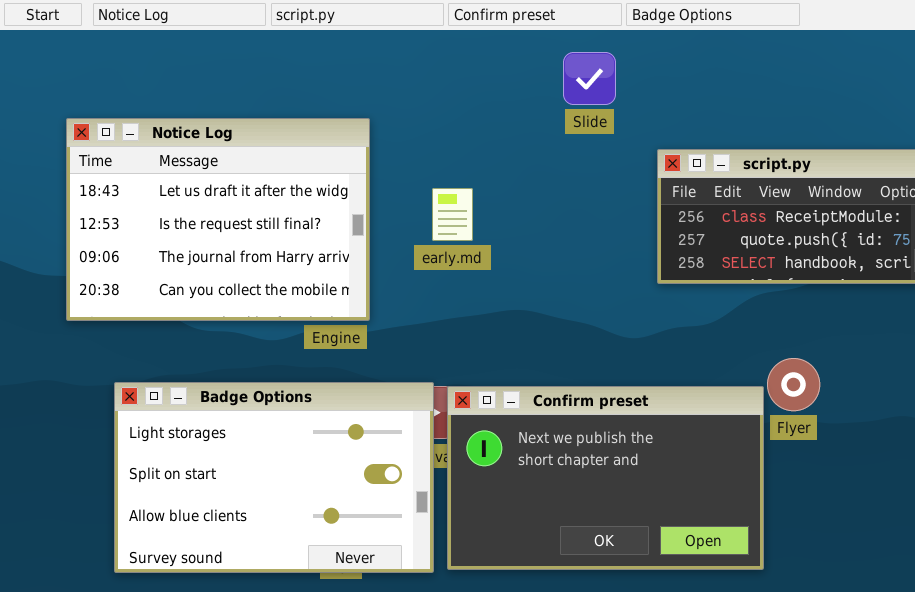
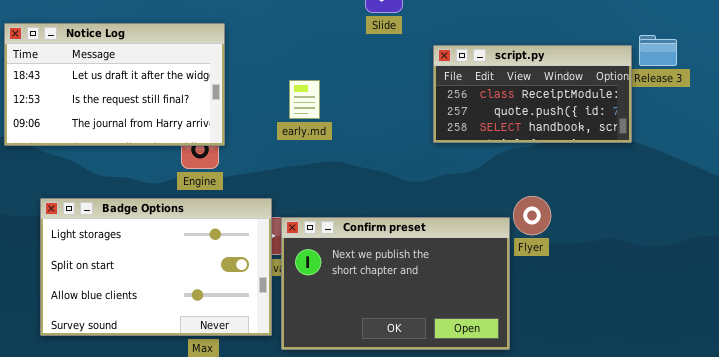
Notice Log: [66,118,370,321] -> [4,23,225,146], resized
early.md: [432,188,473,241] -> [289,80,320,119], moved
Badge Options: [114,382,434,573] -> [40,198,272,336], moved

